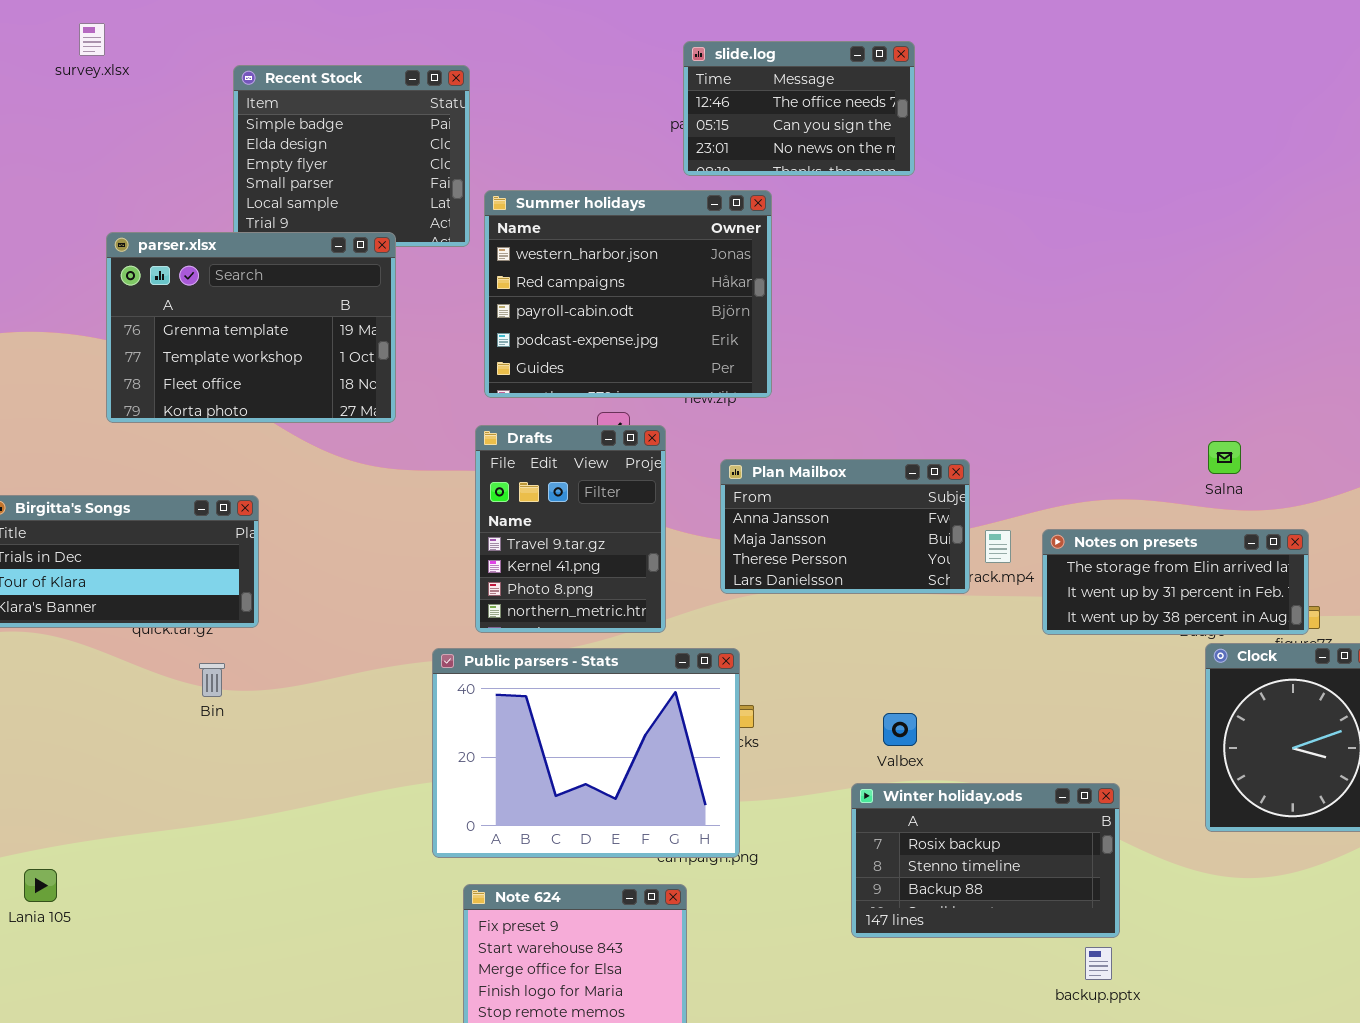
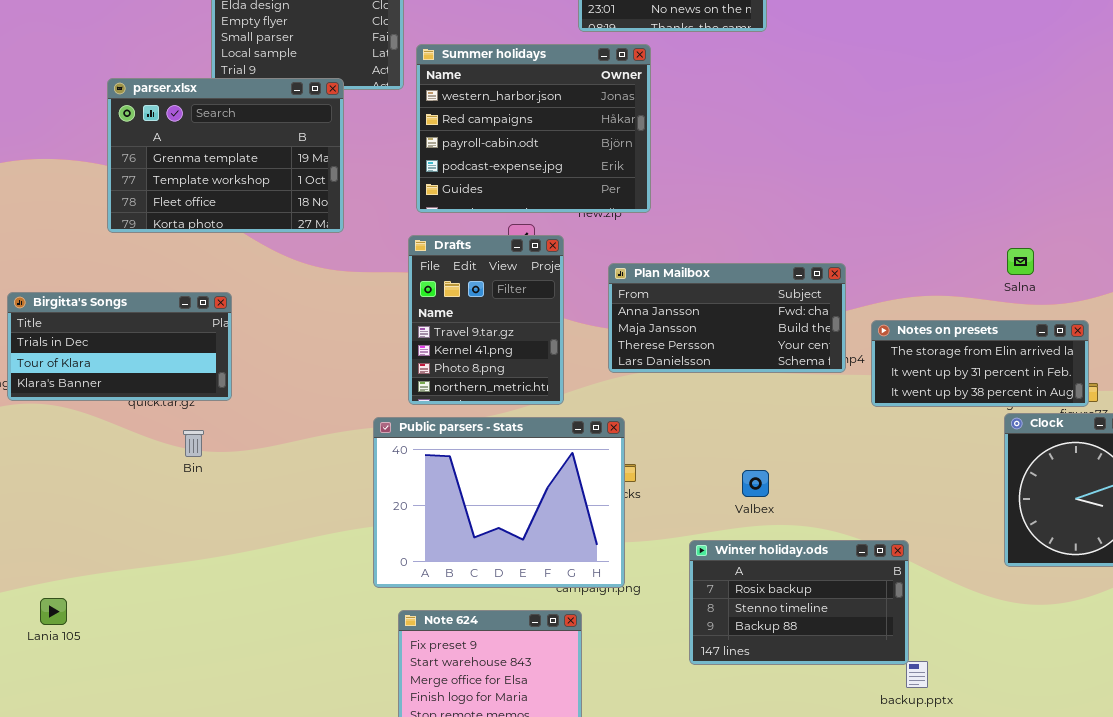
Plan Mailbox: [720,459,970,594] -> [608,263,846,373], resized
Winter holiday.ods: [851,783,1120,938] -> [689,540,909,665], moved

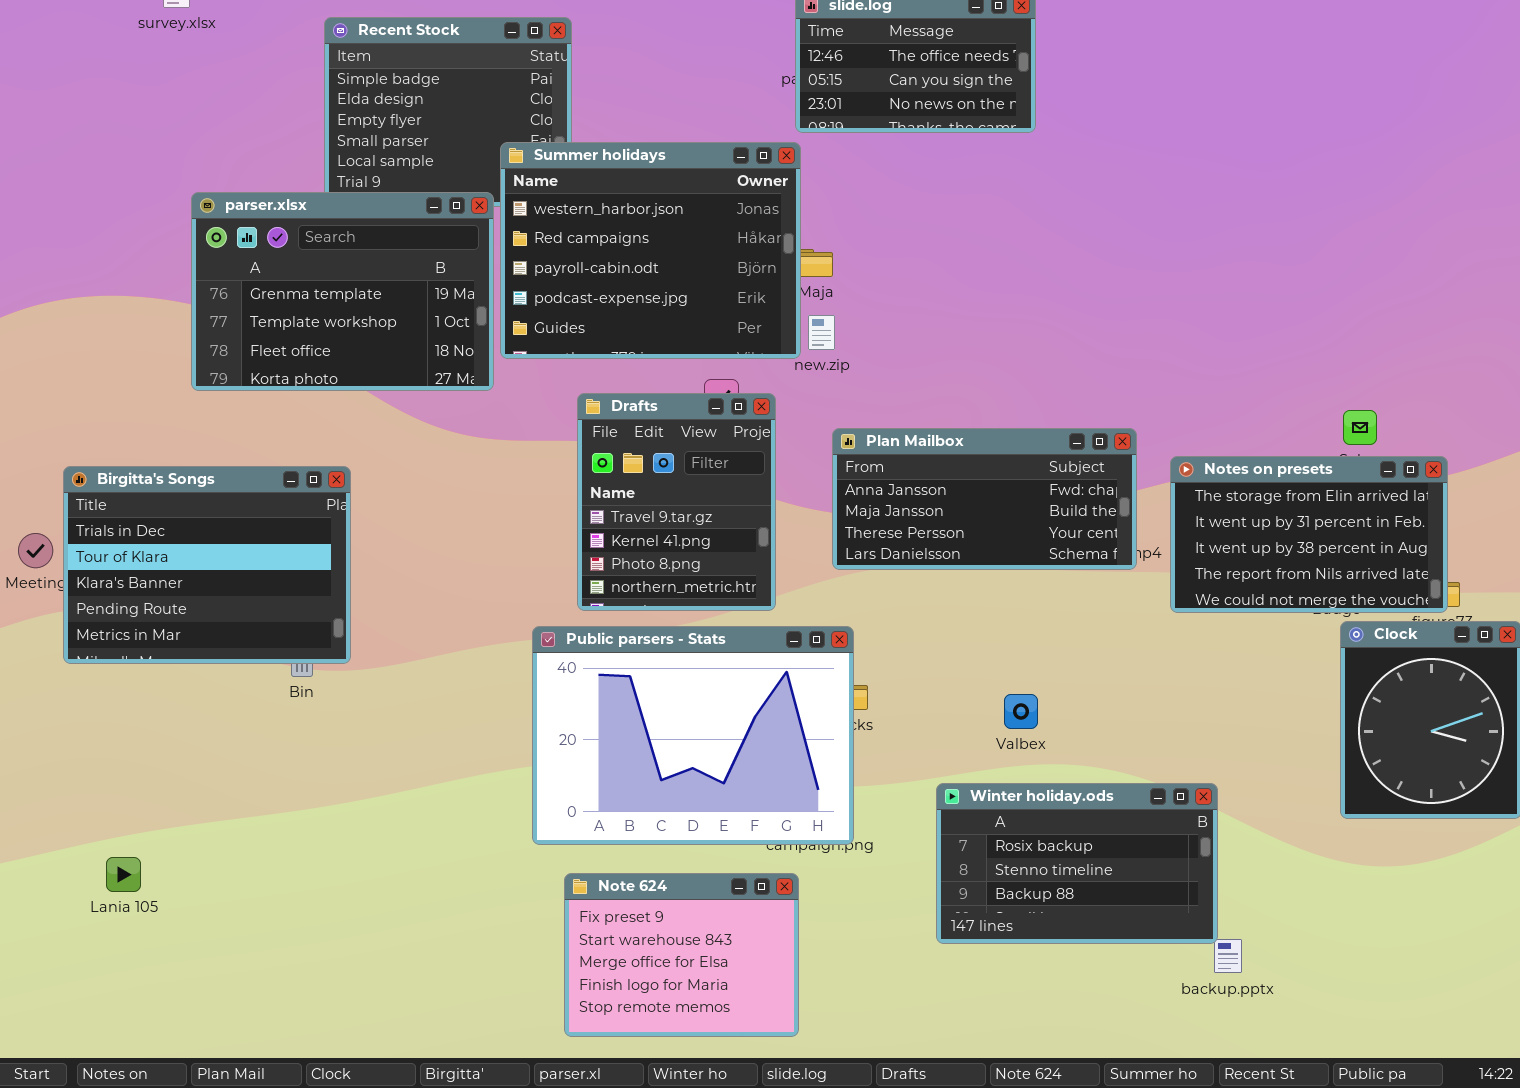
Summer holidays: [416,44,651,213] -> [500,142,801,359], moved
Birgitta's Songs: [7,292,232,401] -> [63,466,351,664], resized
Notes on presets: [871,320,1089,407] -> [1170,456,1448,613], resized

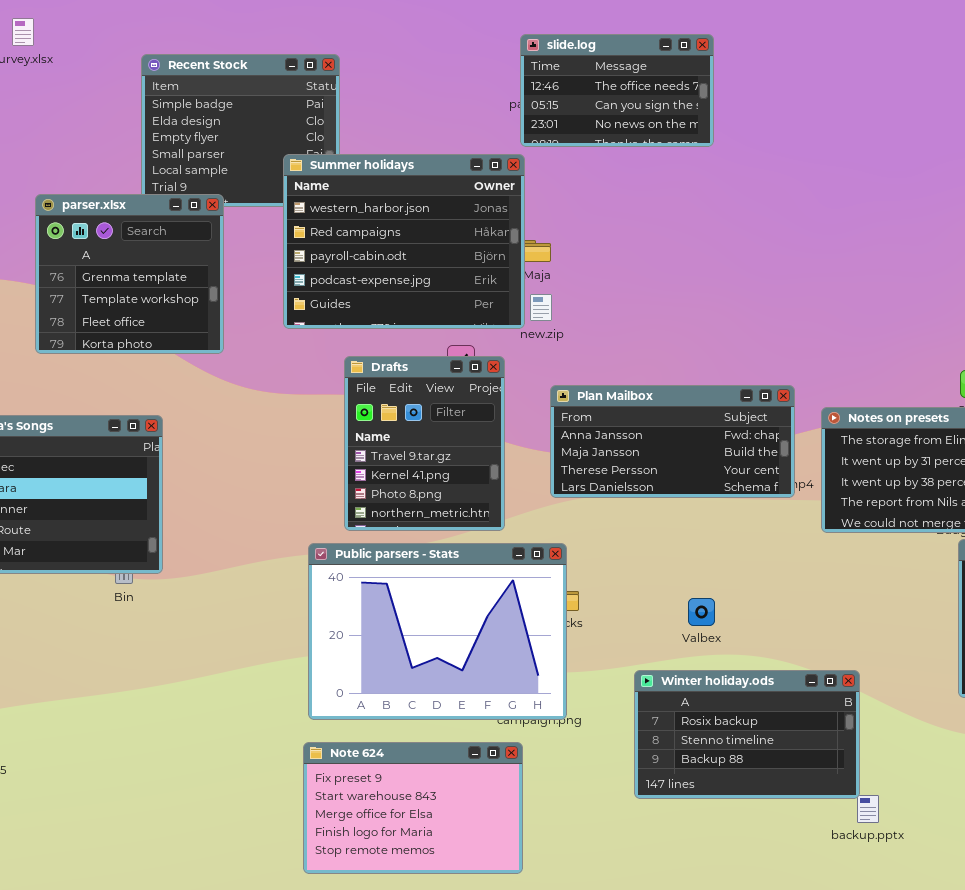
parser.xlsx: [191,192,494,391] -> [35,194,224,354], resized
Note 624: [564,873,799,1037] -> [303,742,523,874], resized

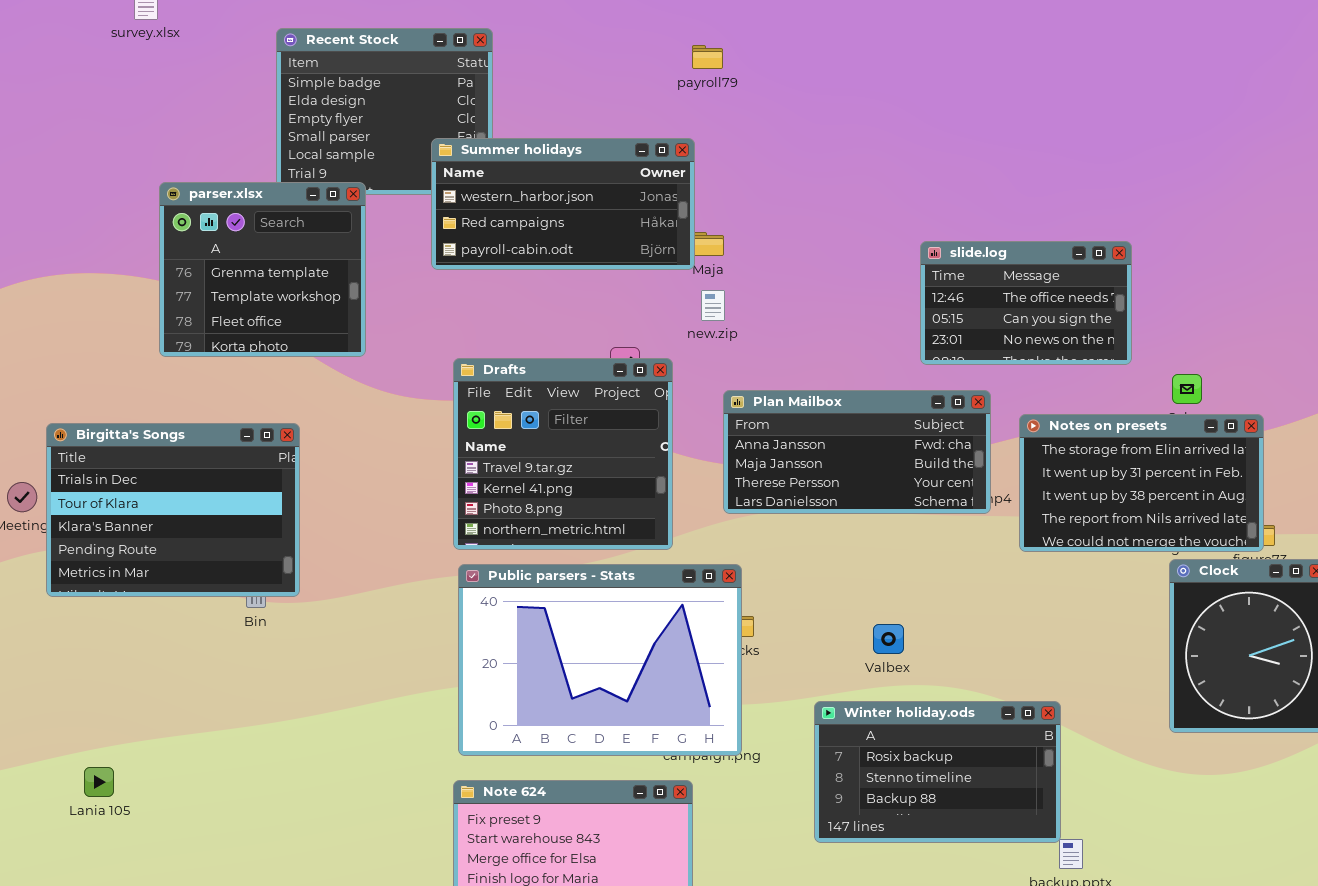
slide.log: [520,34,714,147] -> [920,241,1132,365], moved
Summer holidays: [283,154,525,329] -> [431,138,695,270], resized
Drafts: [344,356,505,531] -> [453,358,673,550], resized

